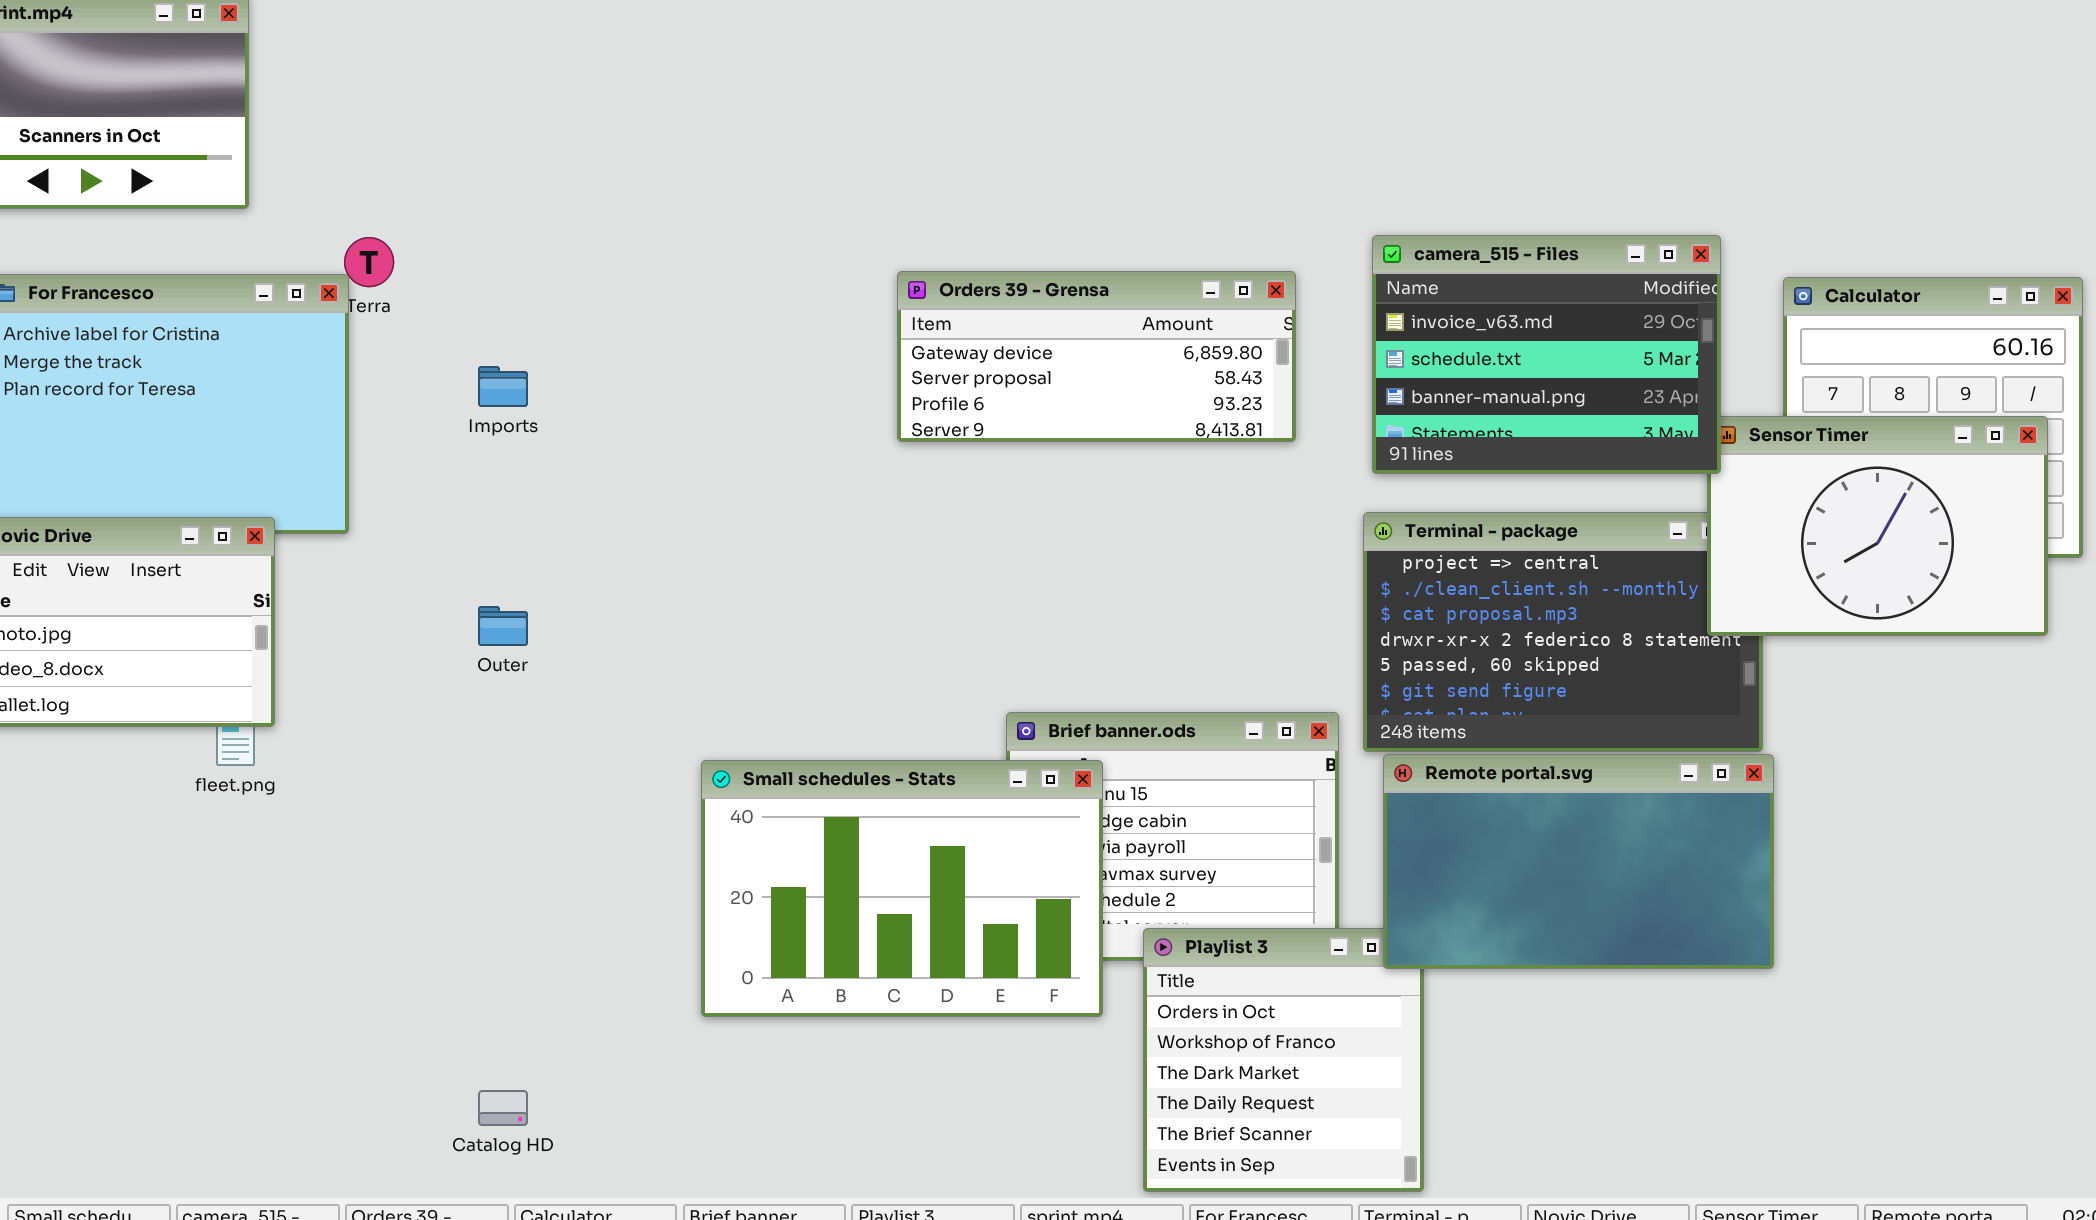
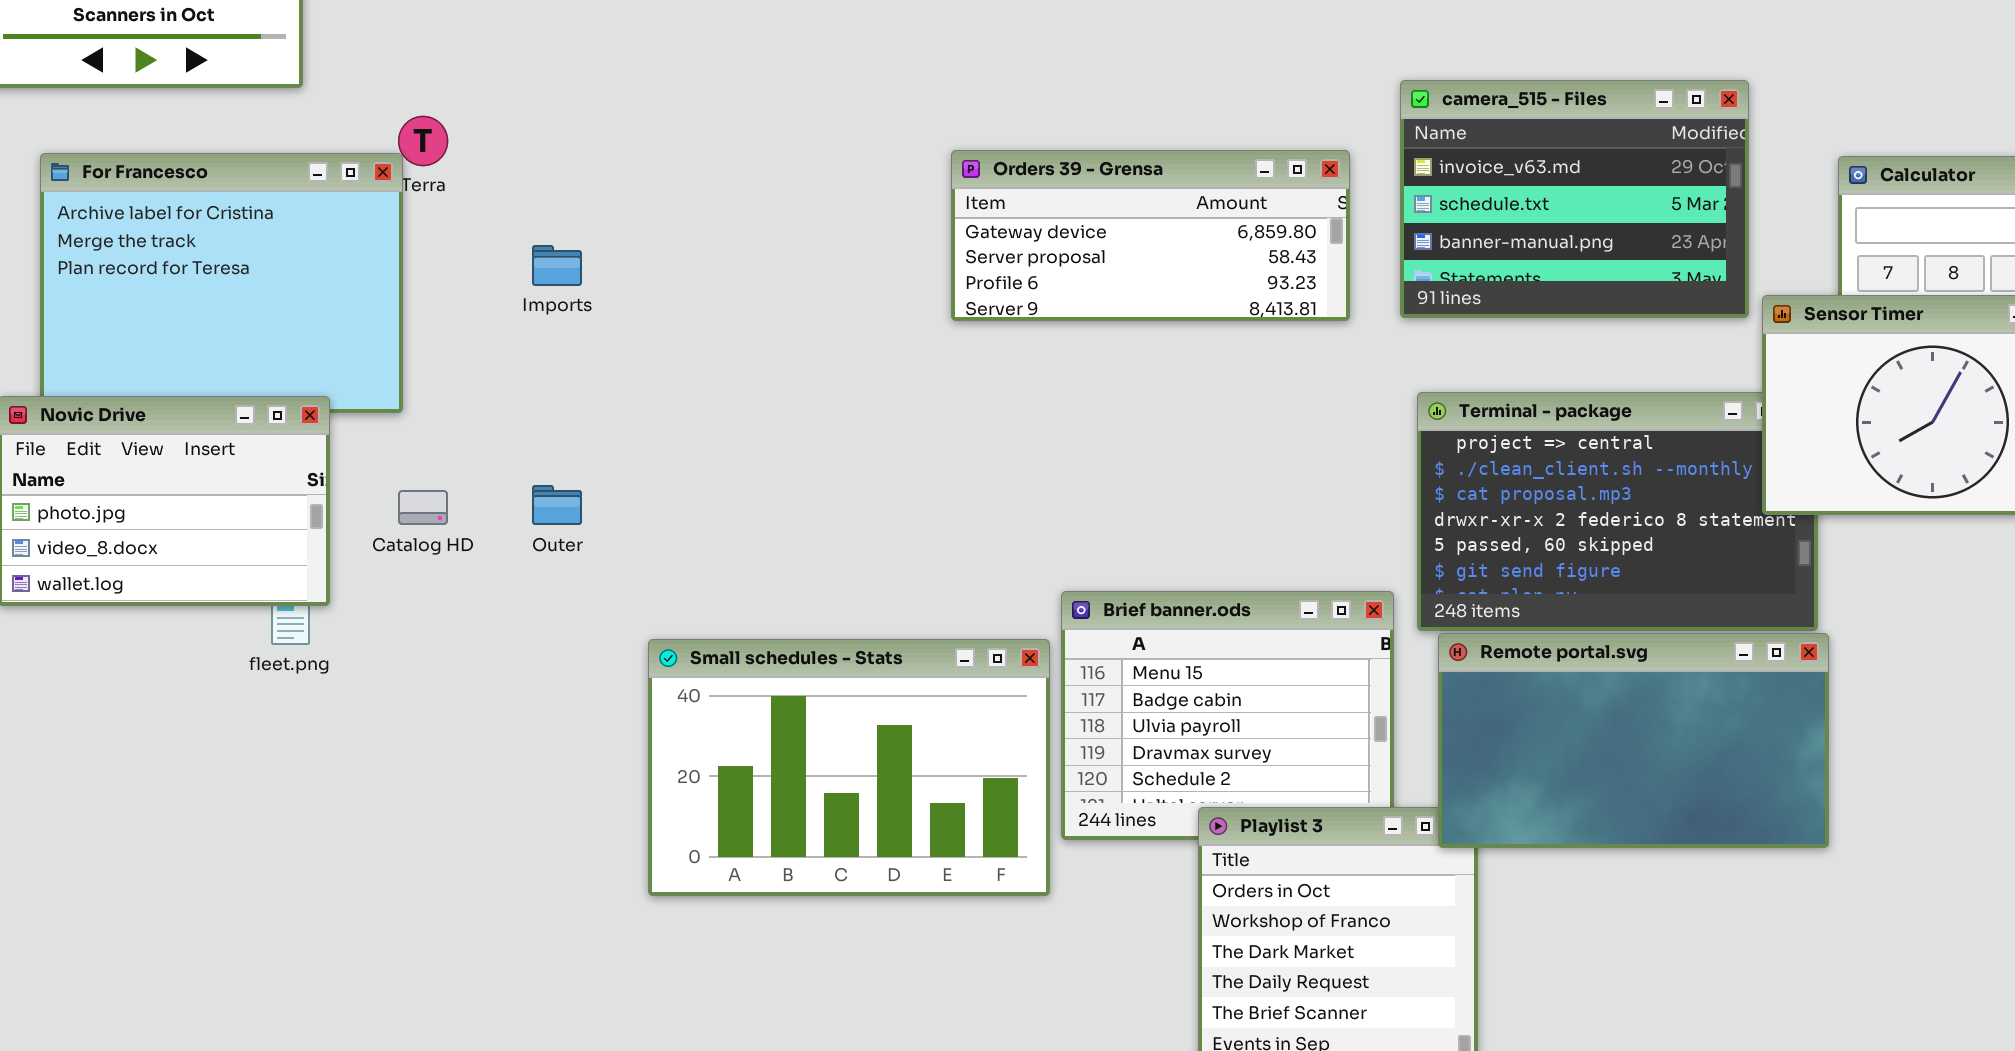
camera_515 - Files: [1372,235,1721,474] -> [1400,80,1749,318], moved
Small schedules - Stats: [701,760,1103,1017] -> [648,639,1050,896], moved
Catalog HD: [478,1090,528,1126] -> [398,490,448,525], moved

